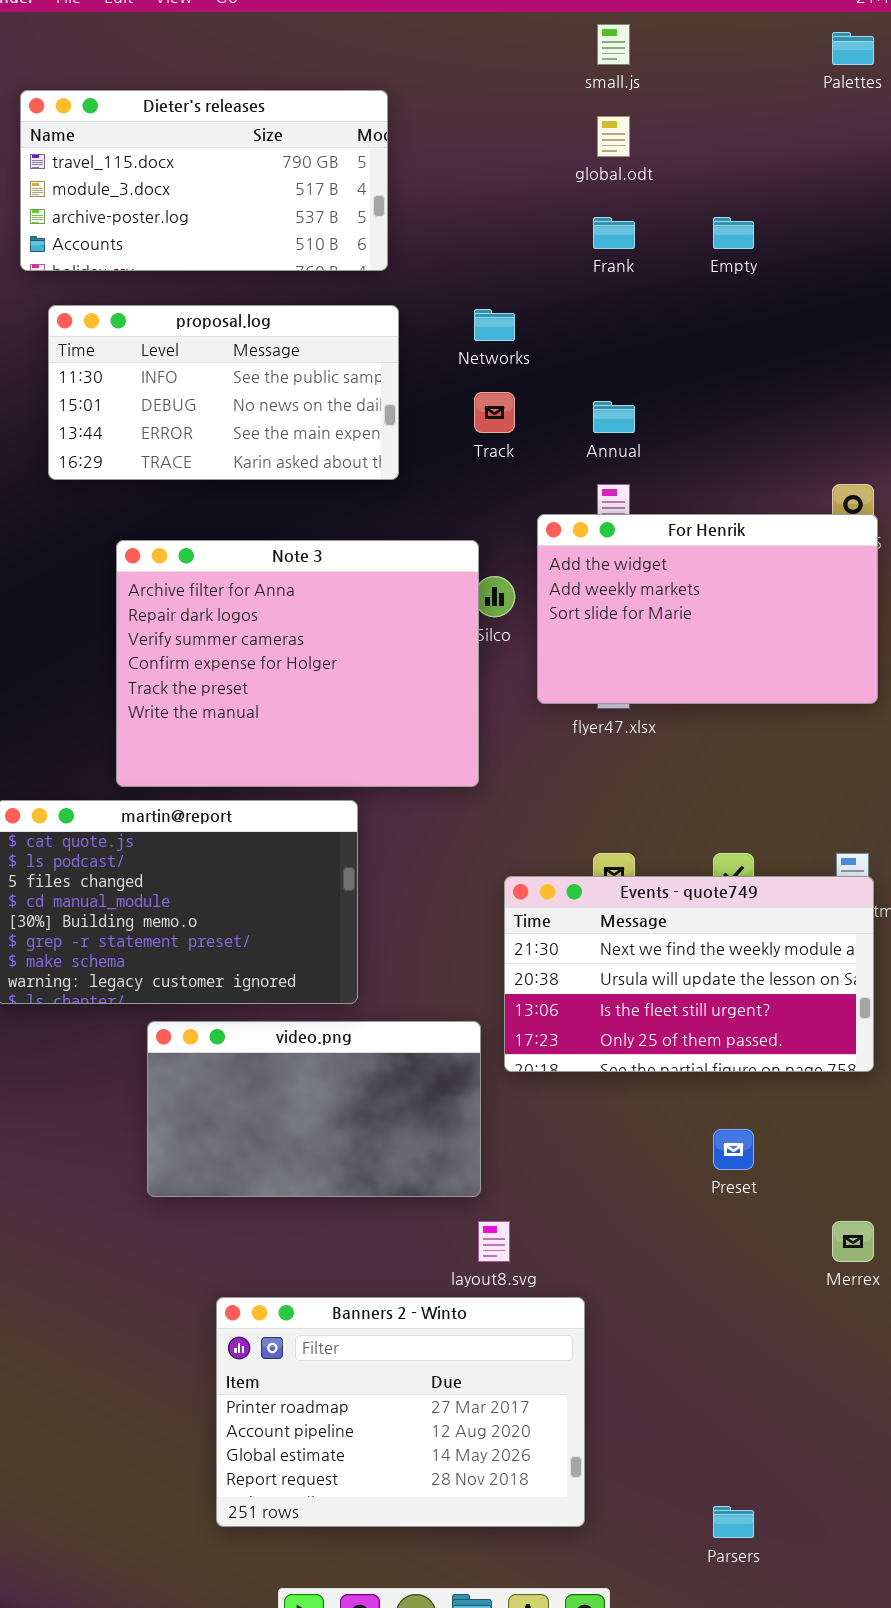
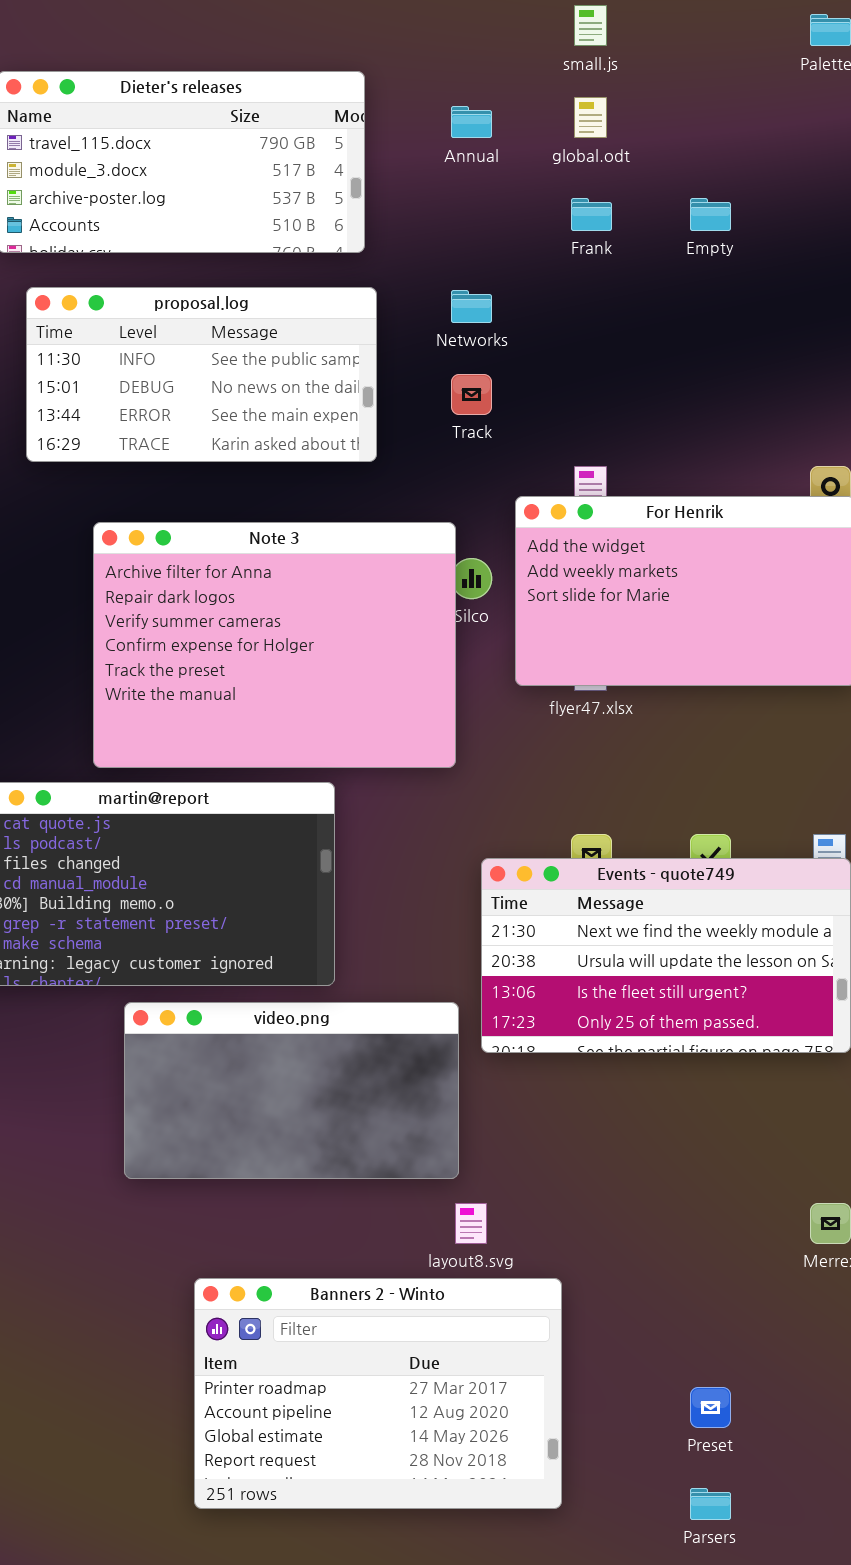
Annual: [593,401,635,433] -> [451,106,492,138], moved
Preset: [713,1129,754,1170] -> [690,1387,731,1428], moved

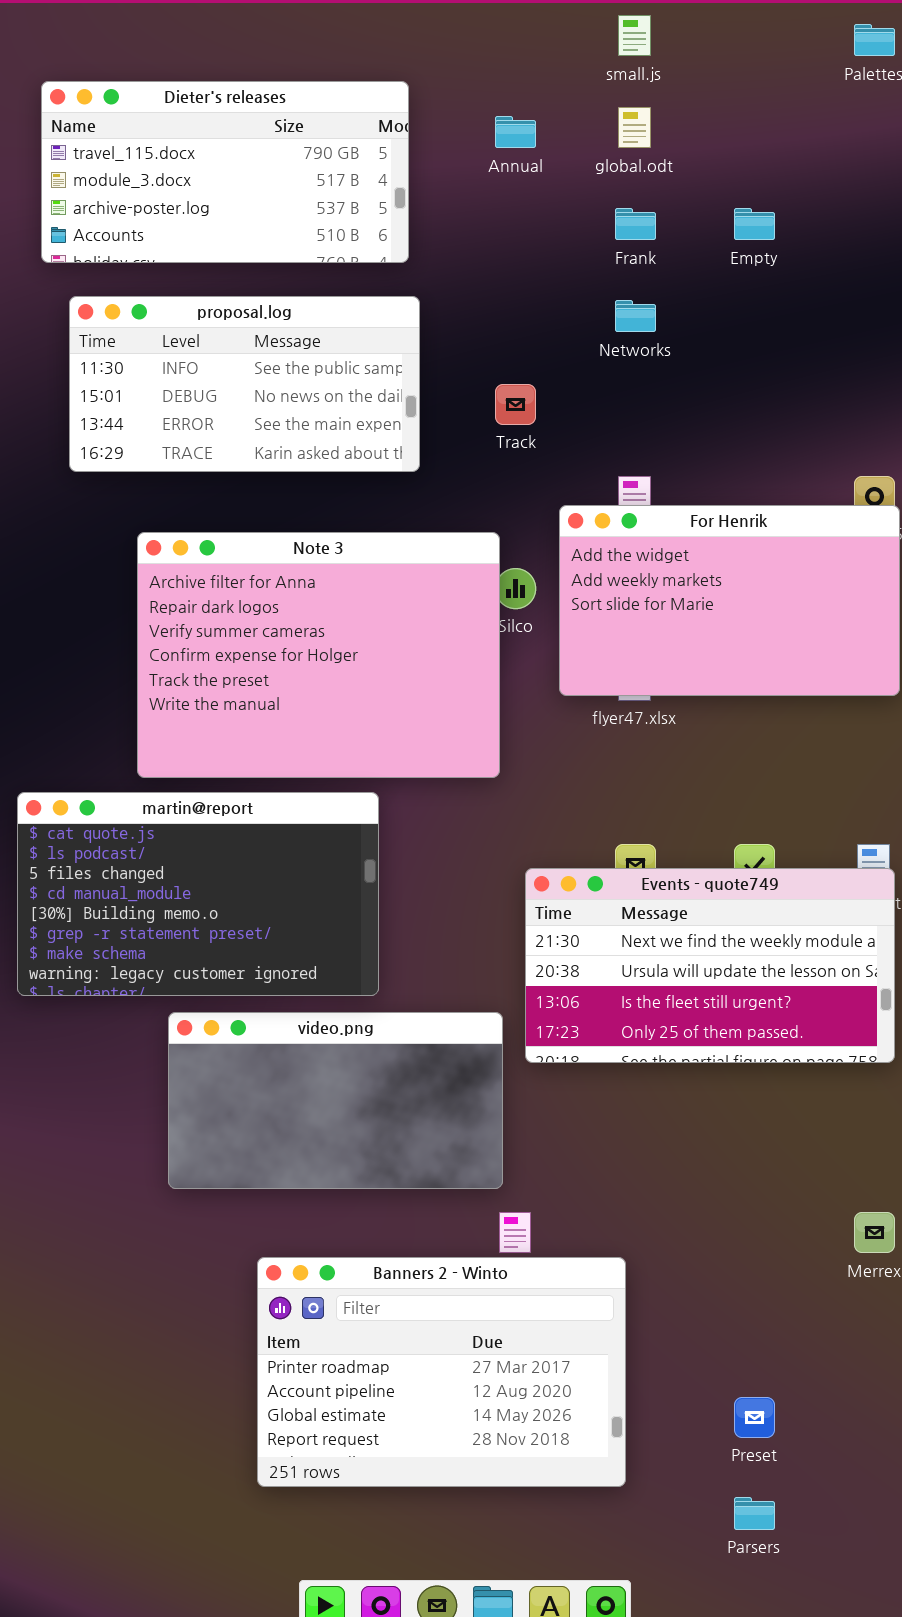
Networks: [451,290,492,323] -> [615,300,656,332], moved
Banners 2 - Winto: [194,1278,562,1509] -> [257,1257,626,1487], moved

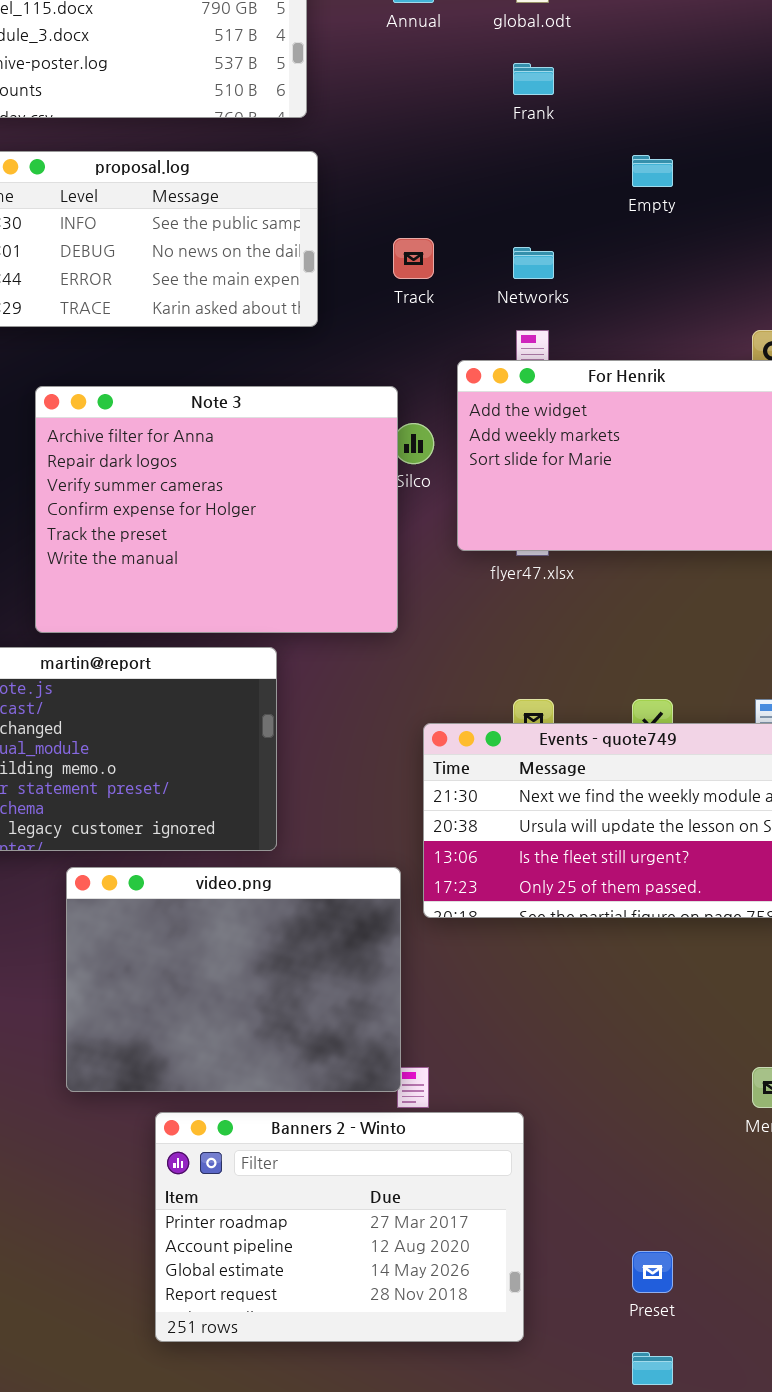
Empty: [734,208,775,240] -> [632,155,673,187], moved
Networks: [615,300,656,332] -> [513,247,554,279], moved
video.png: [168,1012,503,1189] -> [66,867,401,1092], resized

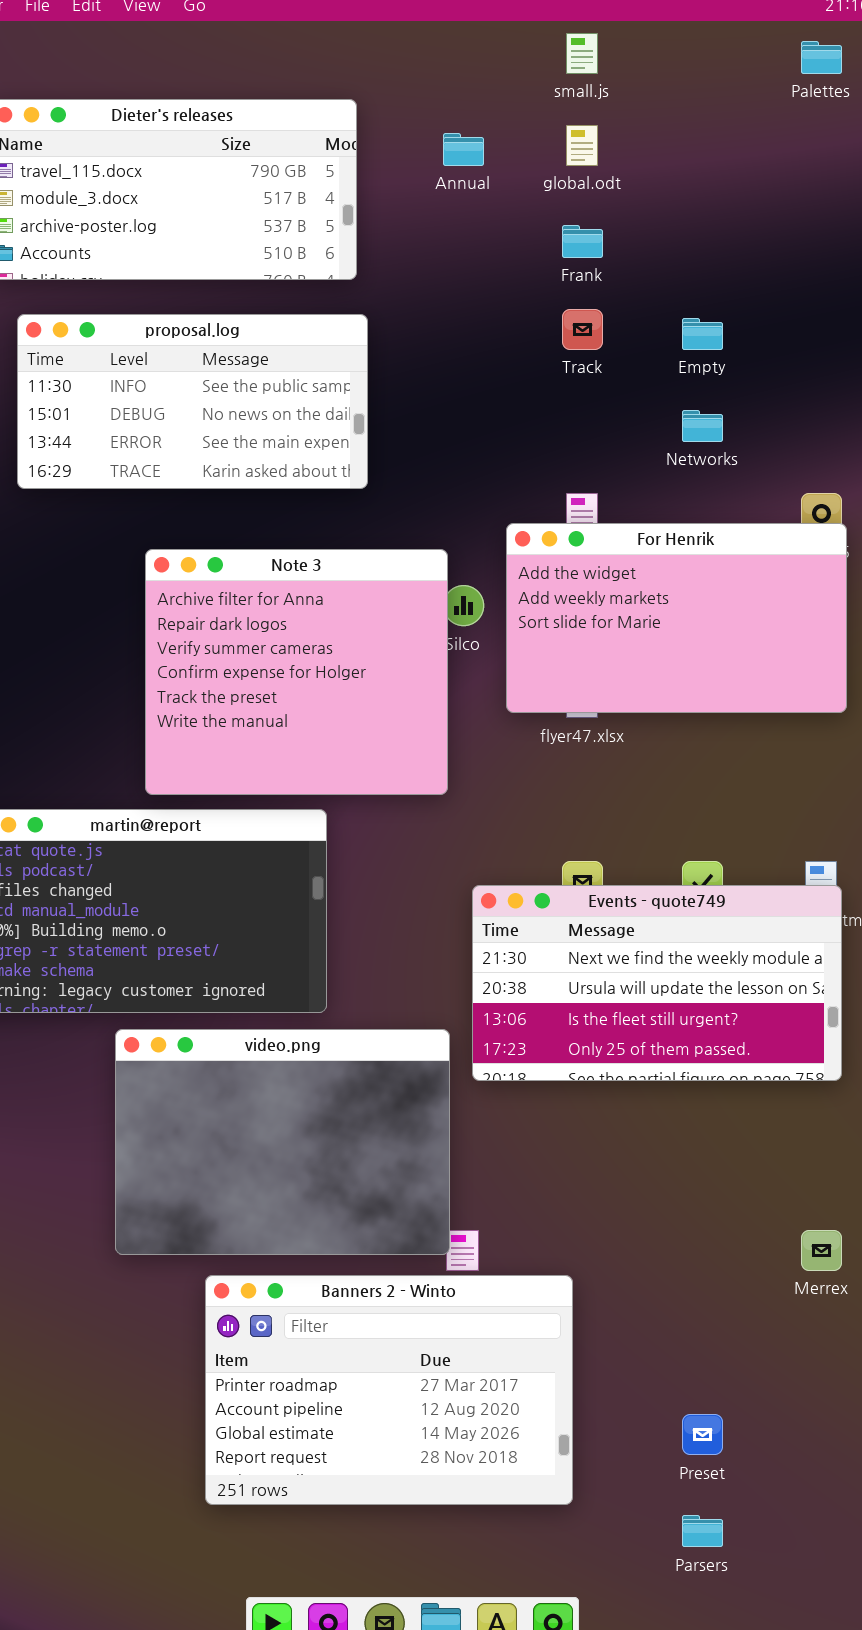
Track: [393,238,434,279] -> [562,309,603,350], moved
Networks: [513,247,554,279] -> [682,410,723,442], moved
Note 3: [35,386,398,633] -> [145,549,448,795], resized

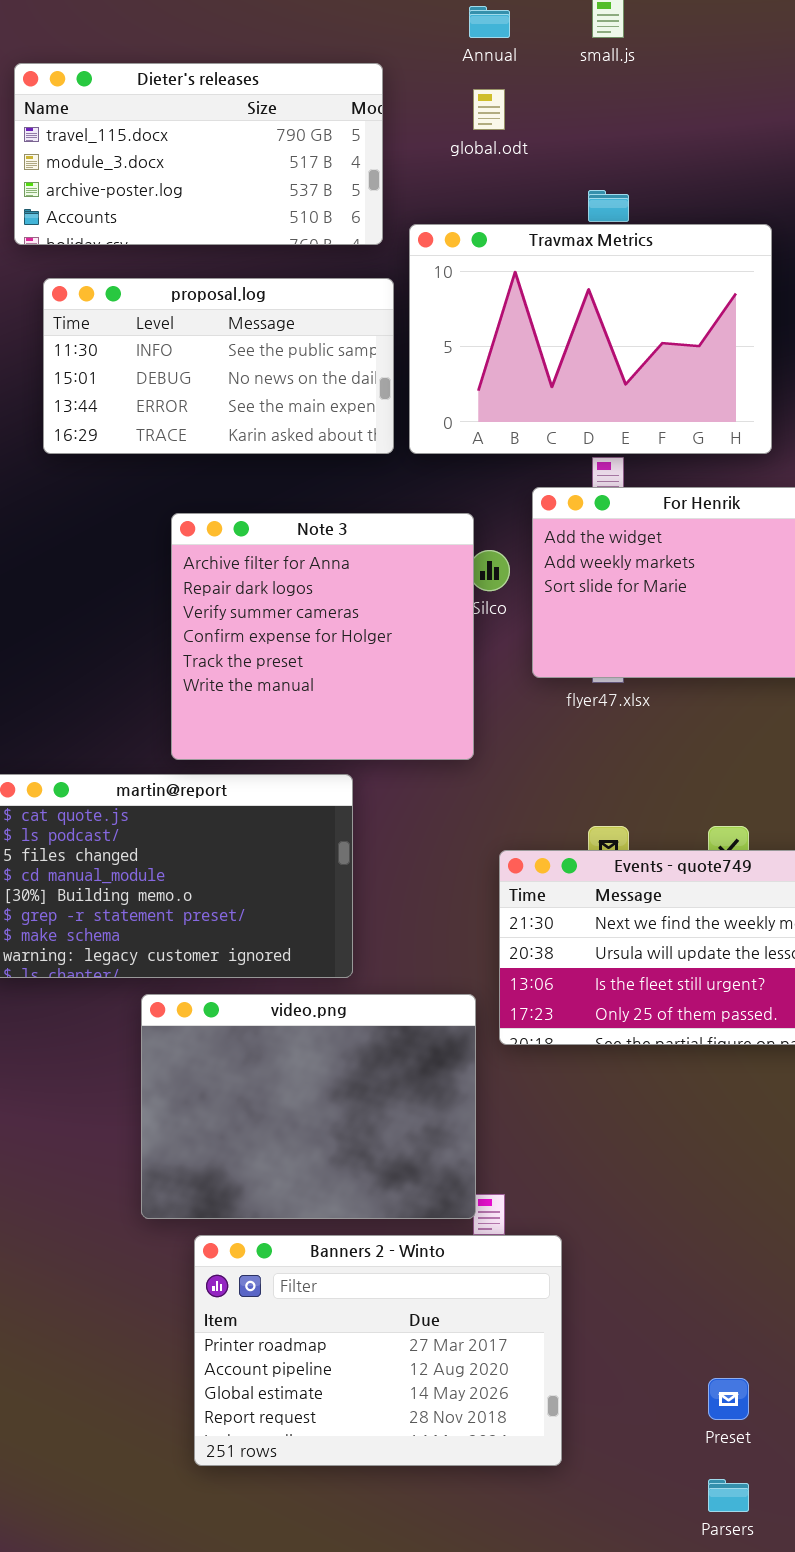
global.odt: [566,125,598,166] -> [473,89,505,130], moved
Annual: [443,133,484,166] -> [469,6,510,38], moved
Travmax Metrics: none -> [409,224,772,454], opened
Banners 2 - Winto: [205,1275,573,1505] -> [194,1235,562,1466], moved

